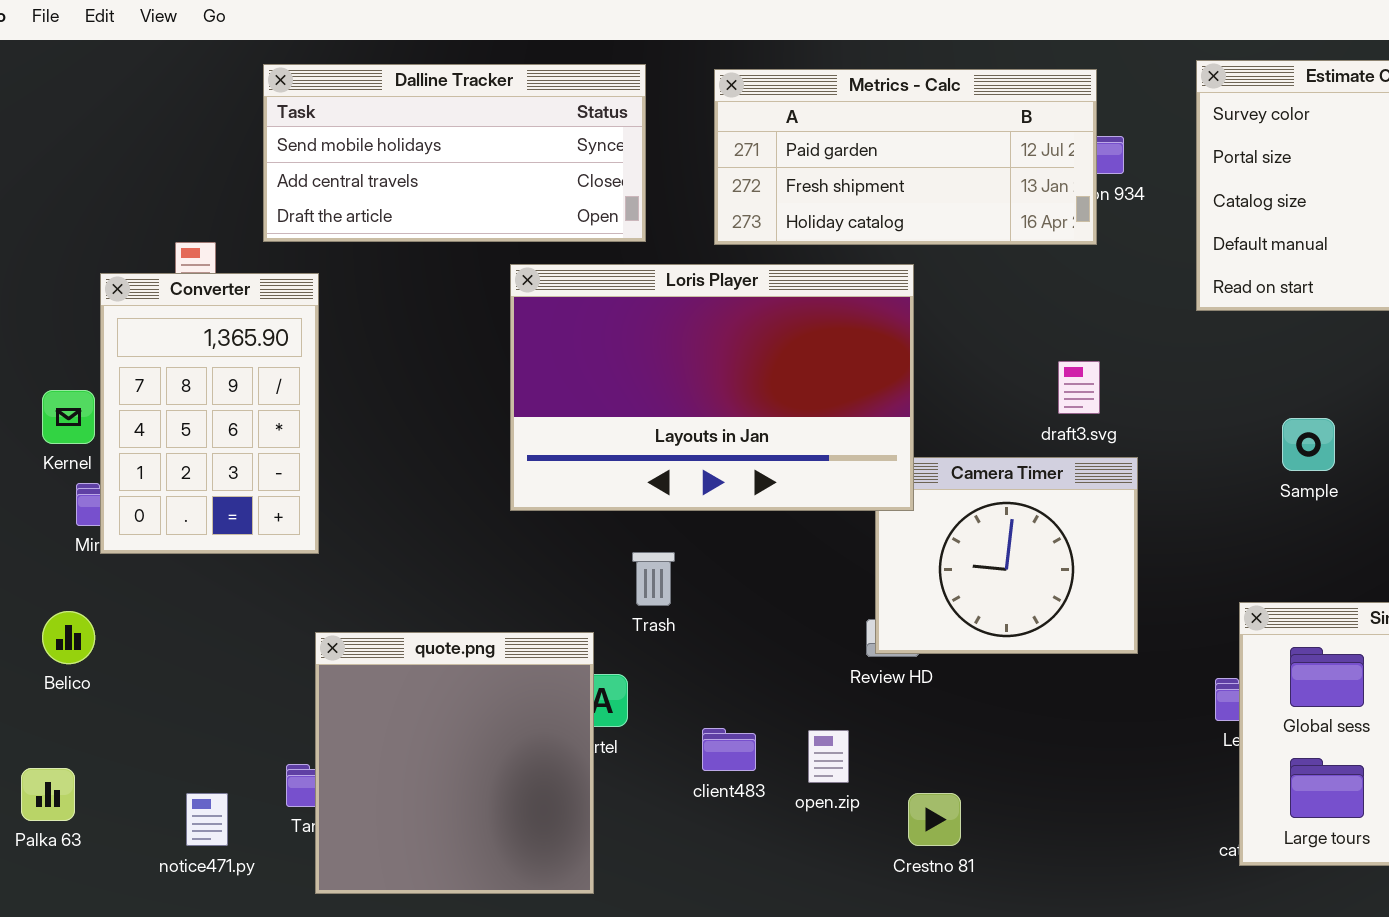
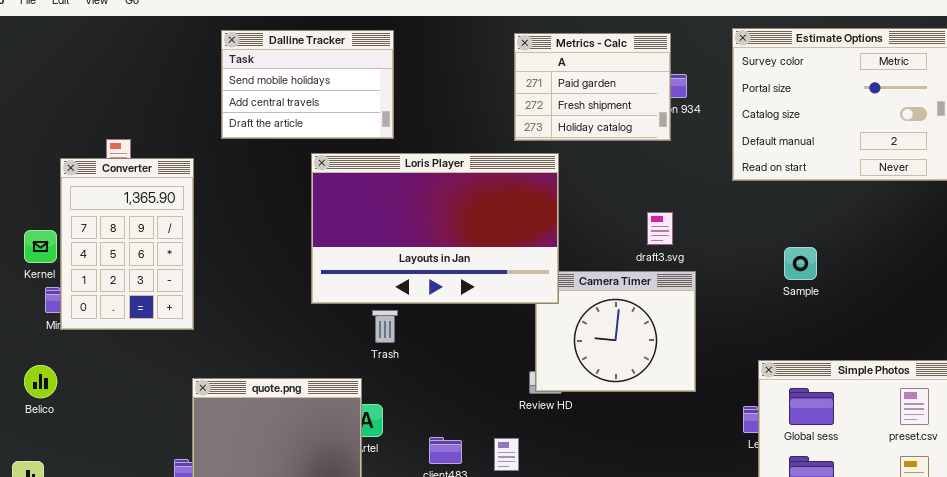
Dalline Tracker: [263,64,646,242] -> [221,30,394,139], resized
Metrics - Calc: [714,69,1097,245] -> [514,33,671,141], resized
Trash: [632,552,675,606] -> [372,310,398,343], moved

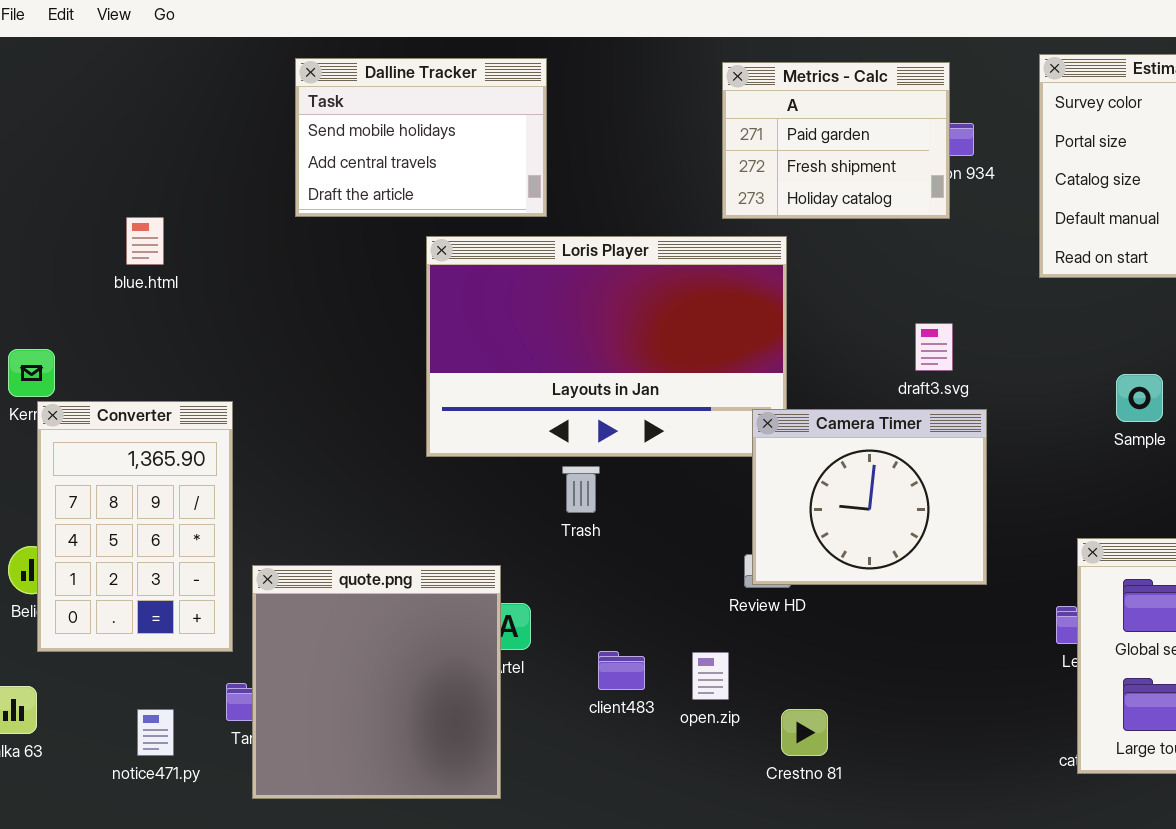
Converter: [60,158,194,330] -> [37,401,233,652], moved
Camera Timer: [535,271,696,392] -> [752,409,987,585], raised
Trash: [372,310,398,343] -> [562,466,600,513], moved

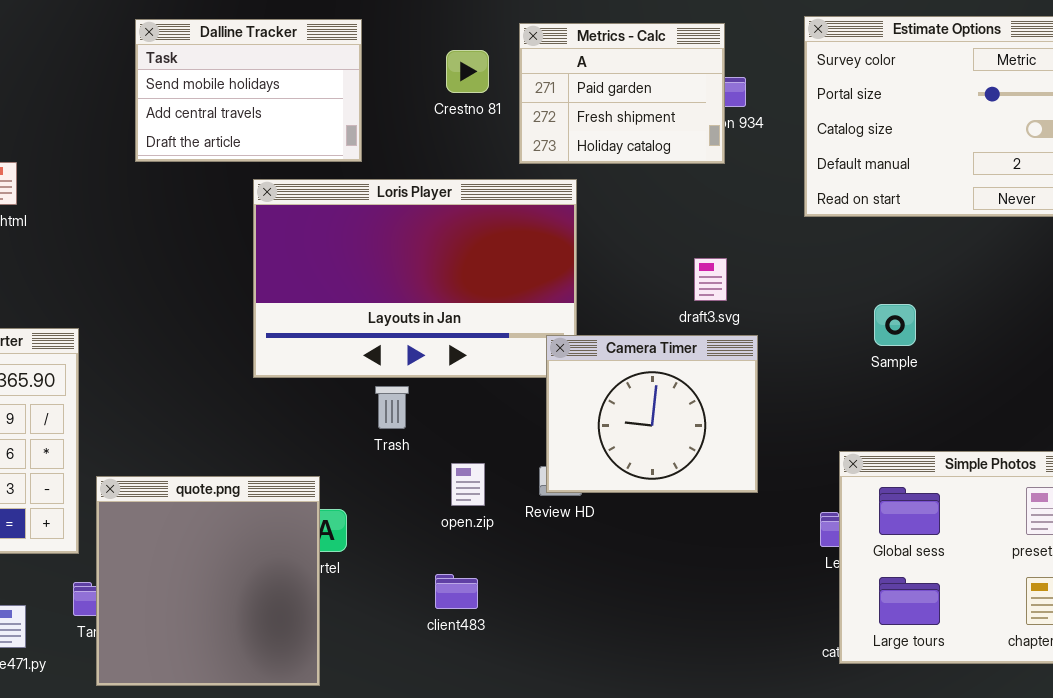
client483: [598,651,645,690] -> [435,574,478,609], moved
open.zip: [692,652,729,700] -> [451,463,485,506], moved
Crestno 81: [781,709,828,756] -> [446,50,489,93], moved

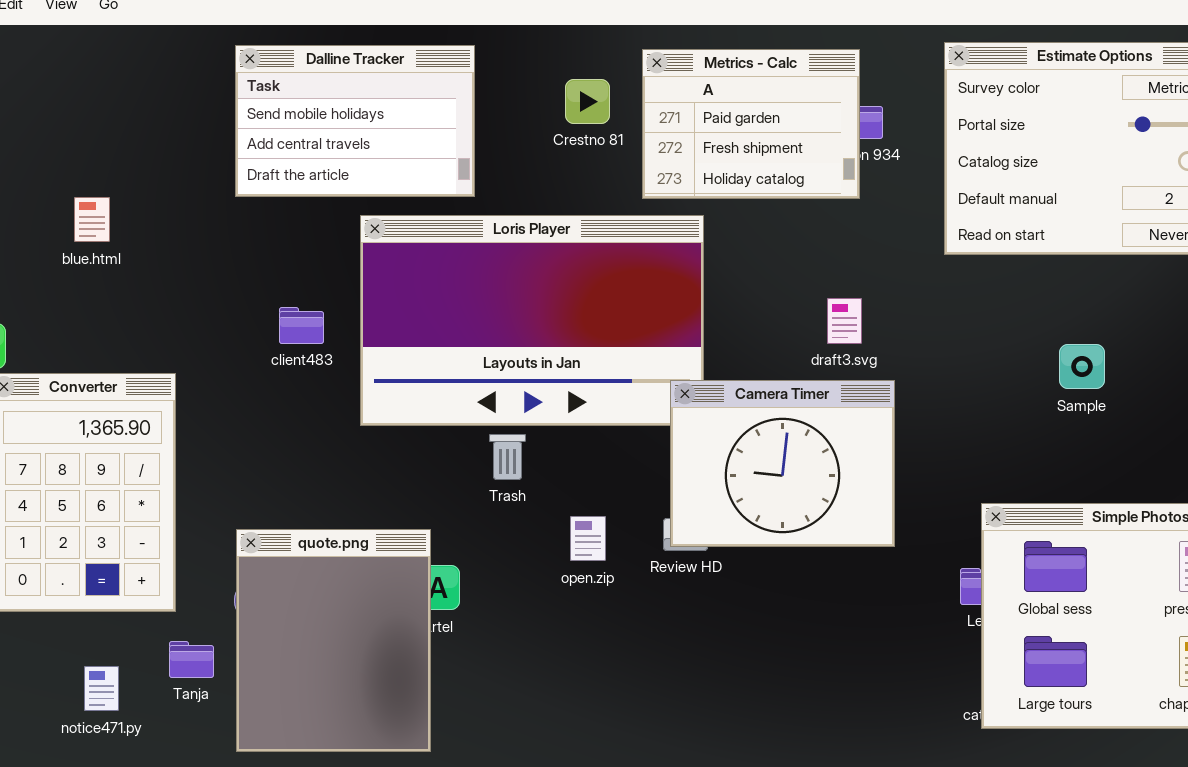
Sample: [874,304,916,346] -> [1059,344,1105,389], moved
quote.png: [96,476,320,686] -> [236,529,431,752], resized
client483: [435,574,478,609] -> [279,307,324,344], moved

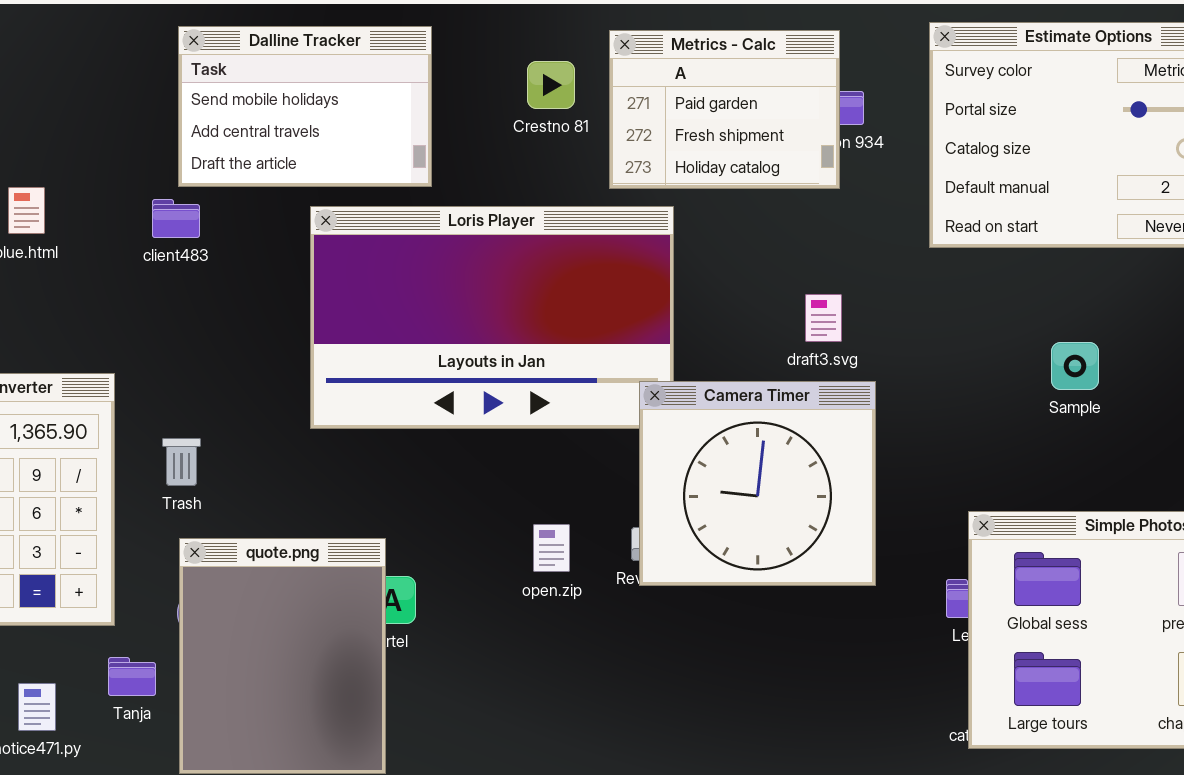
client483: [279,307,324,344] -> [152,199,200,238], moved
Camera Timer: [670,380,895,547] -> [639,381,876,586], resized
Trash: [489,434,526,480] -> [162,438,201,486], moved

